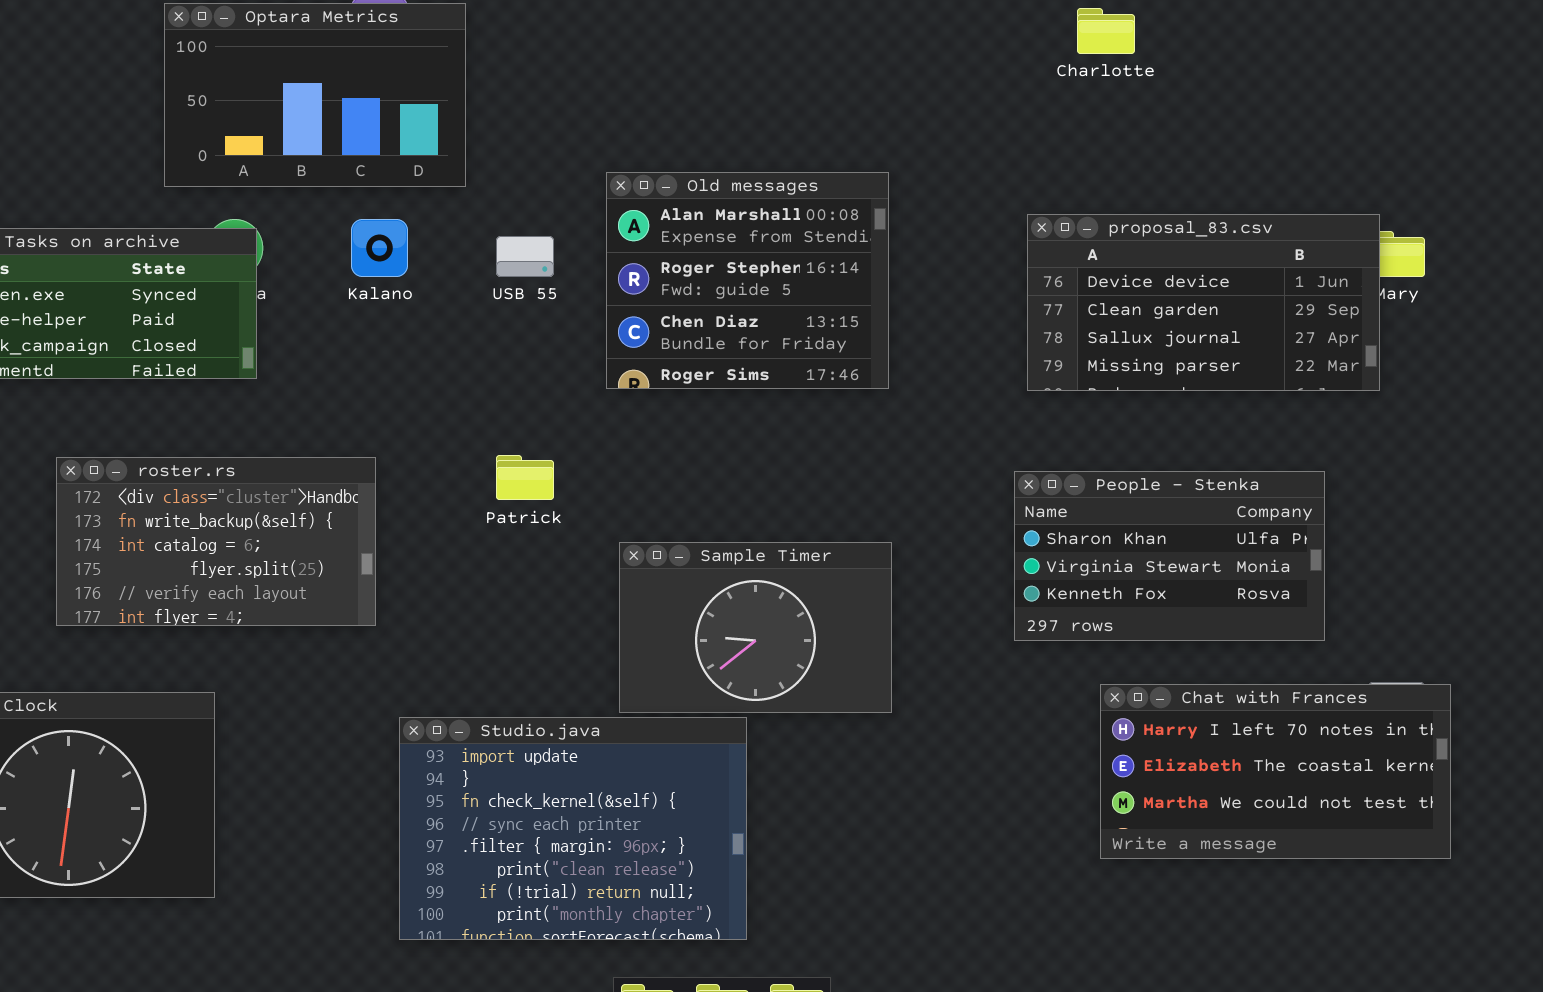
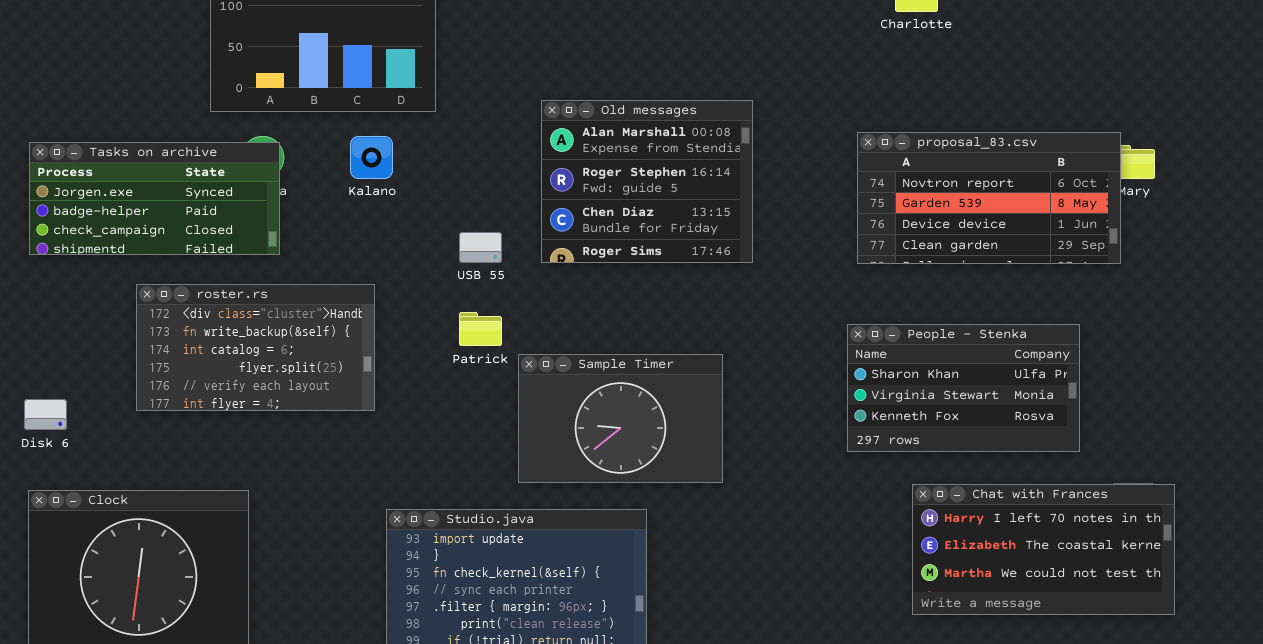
proposal_83.csv: [1027,214,1380,391] -> [857,132,1121,264], scrolled up 2 rows
USB 55: [496,236,554,277] -> [459,232,502,263], moved
roster.rs: [56,457,376,626] -> [136,284,375,411], moved
Sample Timer: [619,542,892,713] -> [518,354,723,483], moved

